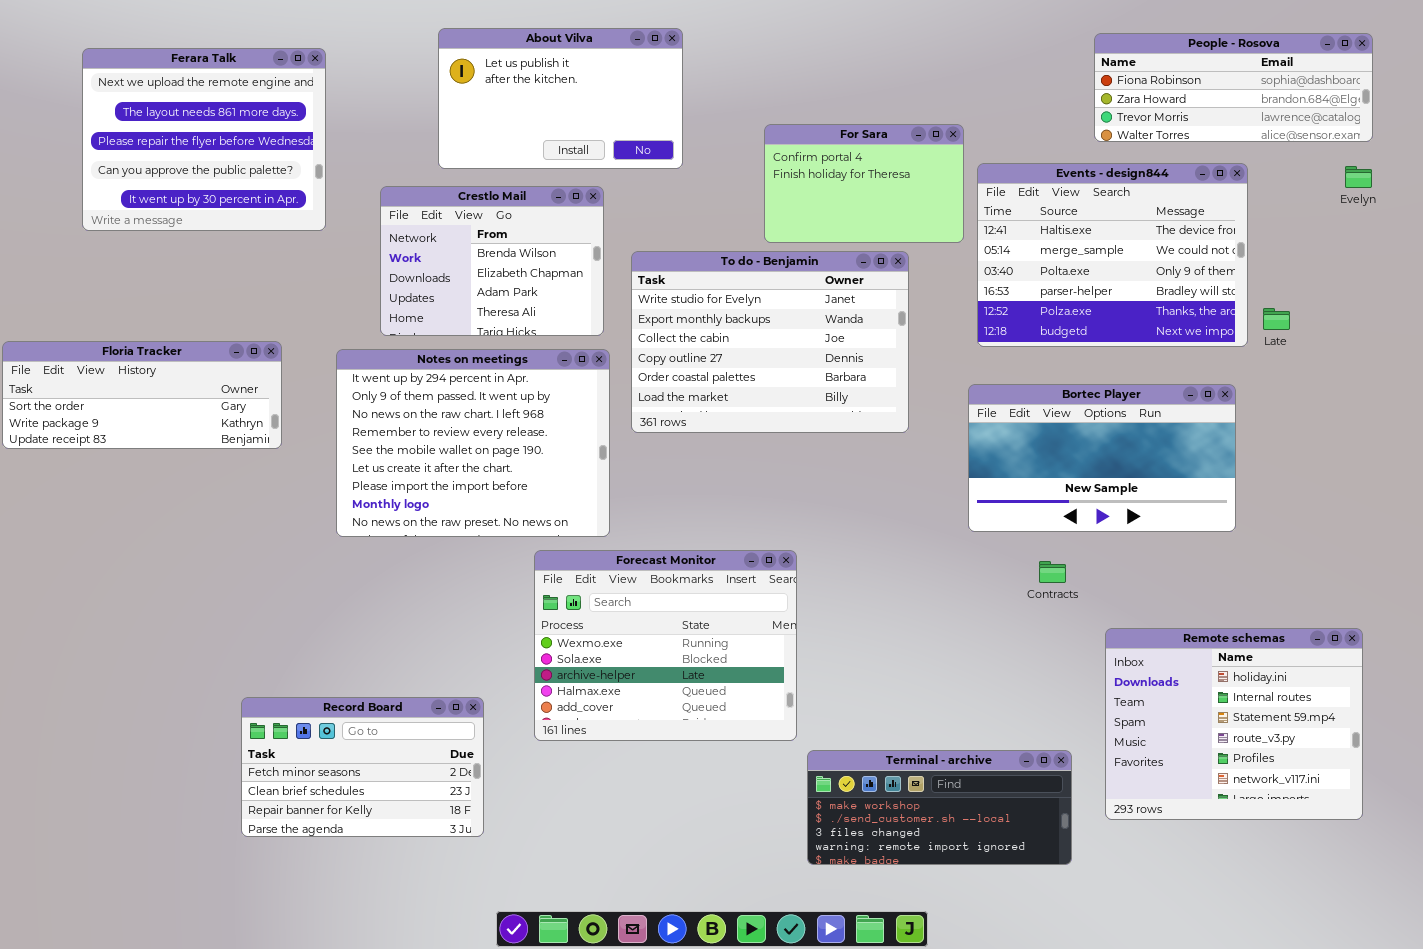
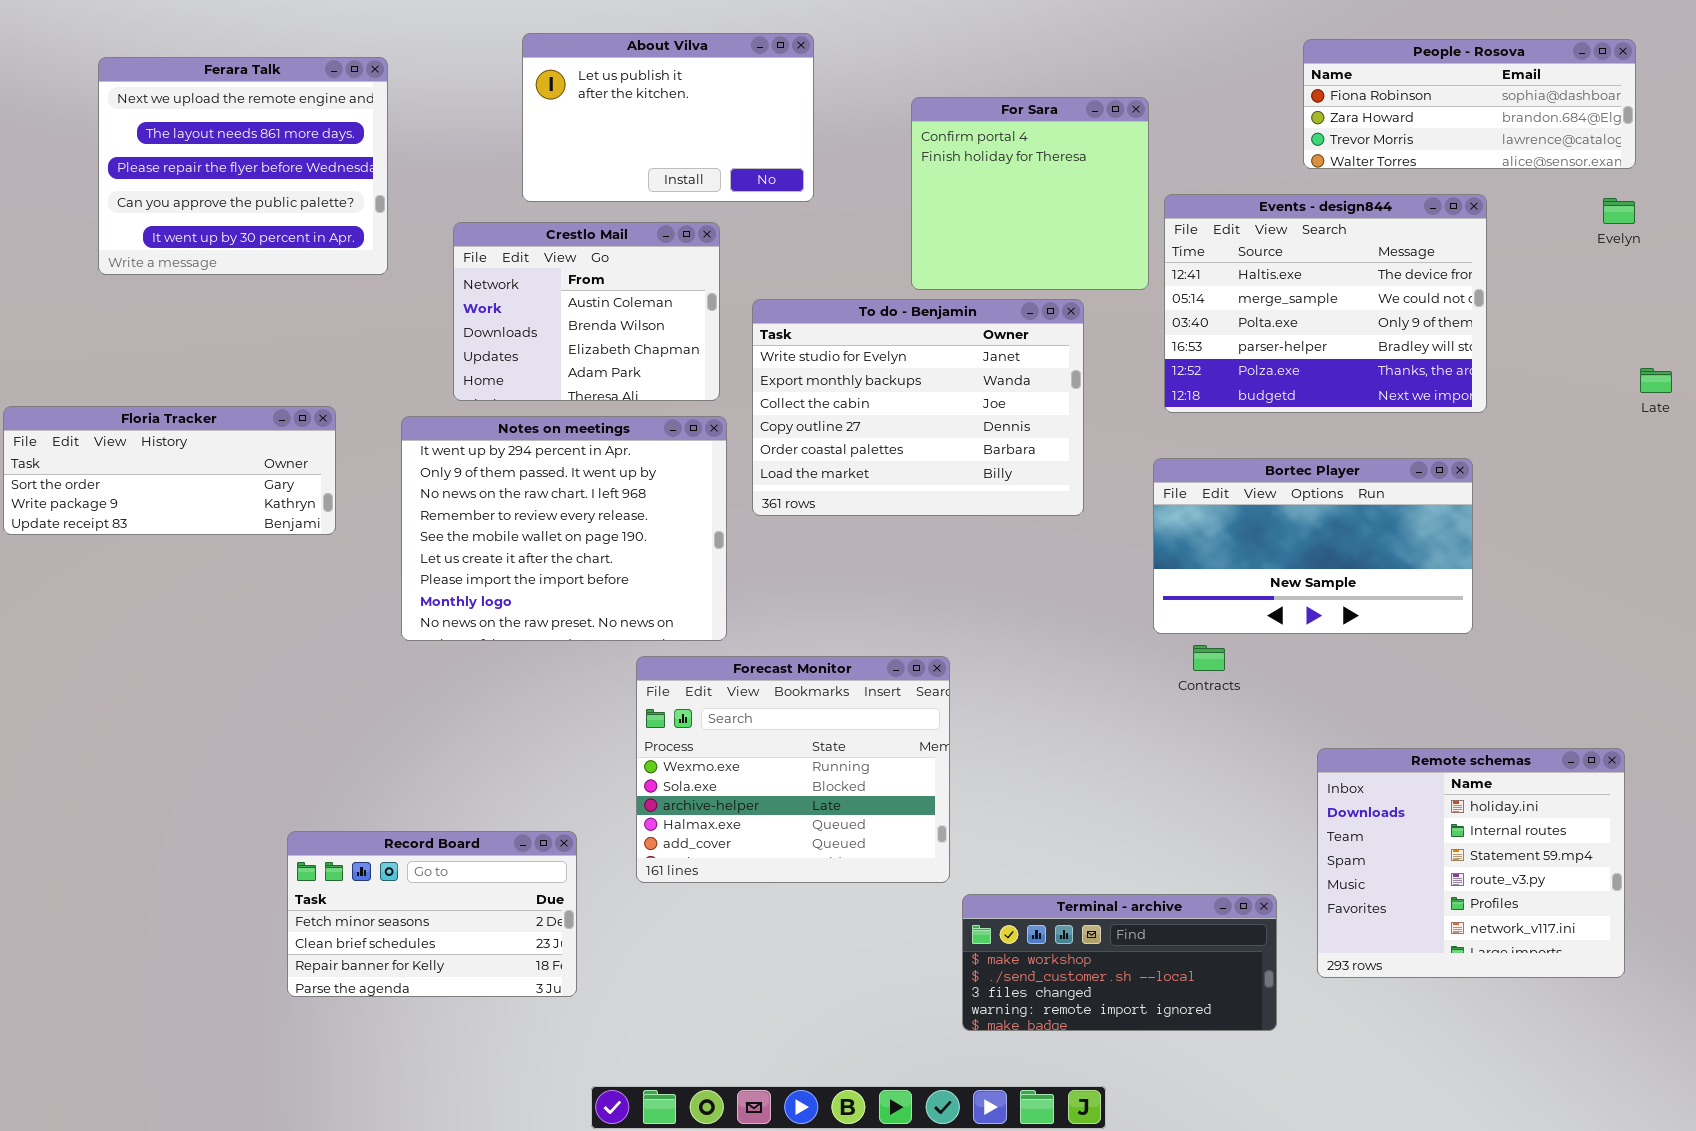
For Sara: [764,124,964,243] -> [911,97,1149,290], resized
Crestlo Mail: [380,186,604,336] -> [453,222,720,401], scrolled up 1 row
Late: [1263,308,1290,330] -> [1640,368,1672,393], moved
Contracts: [1039,561,1066,583] -> [1193,645,1225,671], moved

